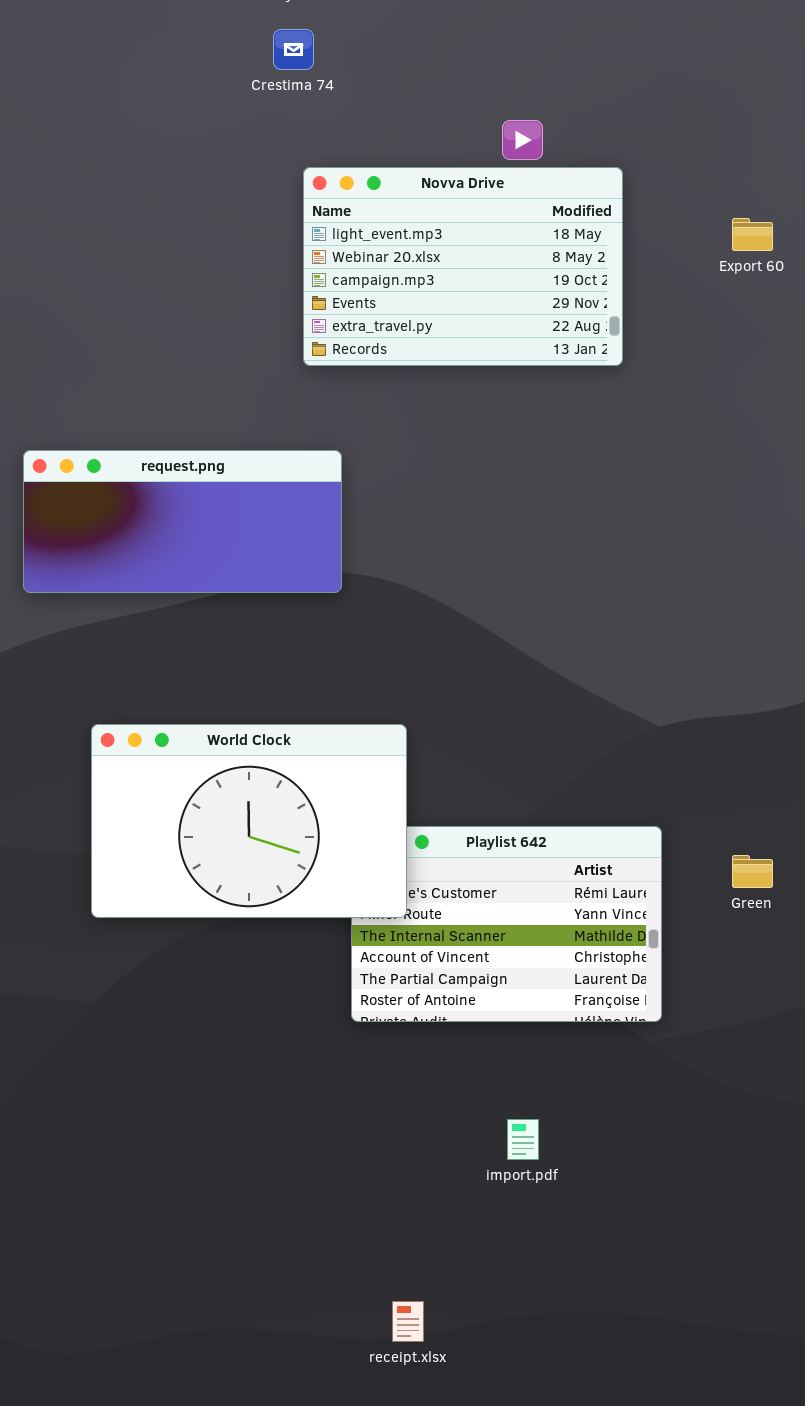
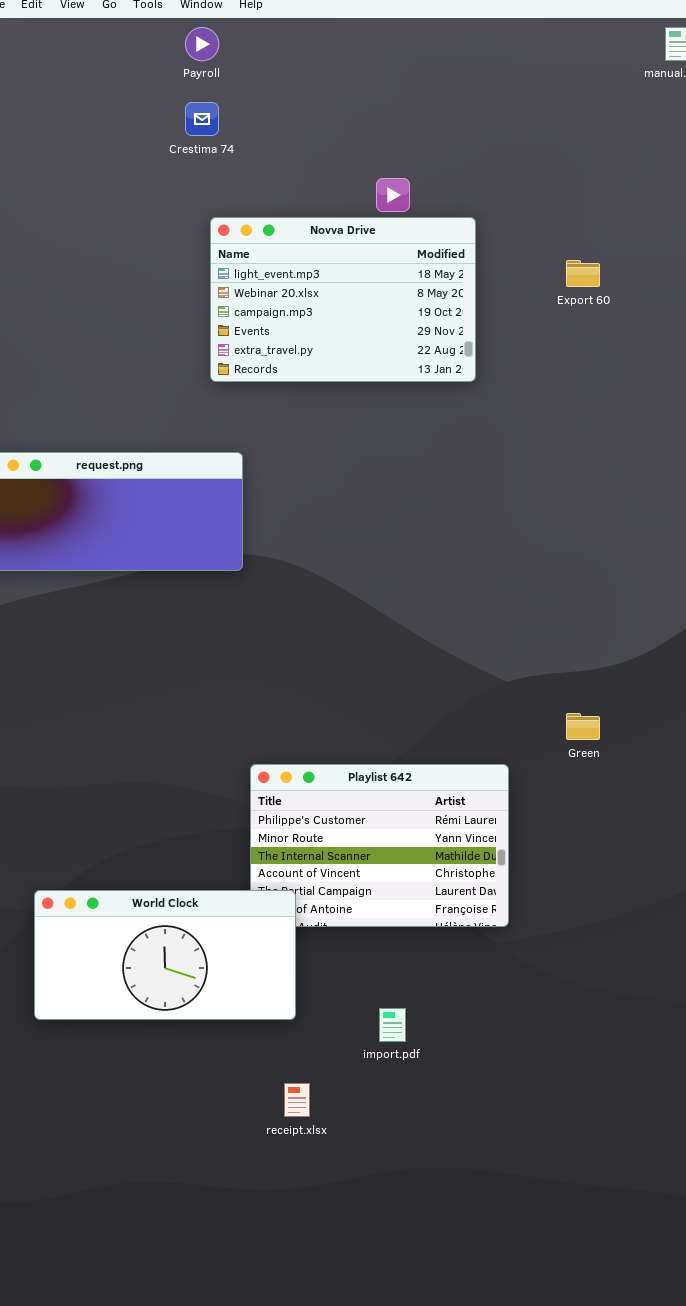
World Clock: [91,724,407,918] -> [34,890,296,1020], moved, resized
Green: [732,855,773,888] -> [566,713,600,740], moved
receipt.xlsx: [392,1301,424,1342] -> [284,1083,310,1117], moved

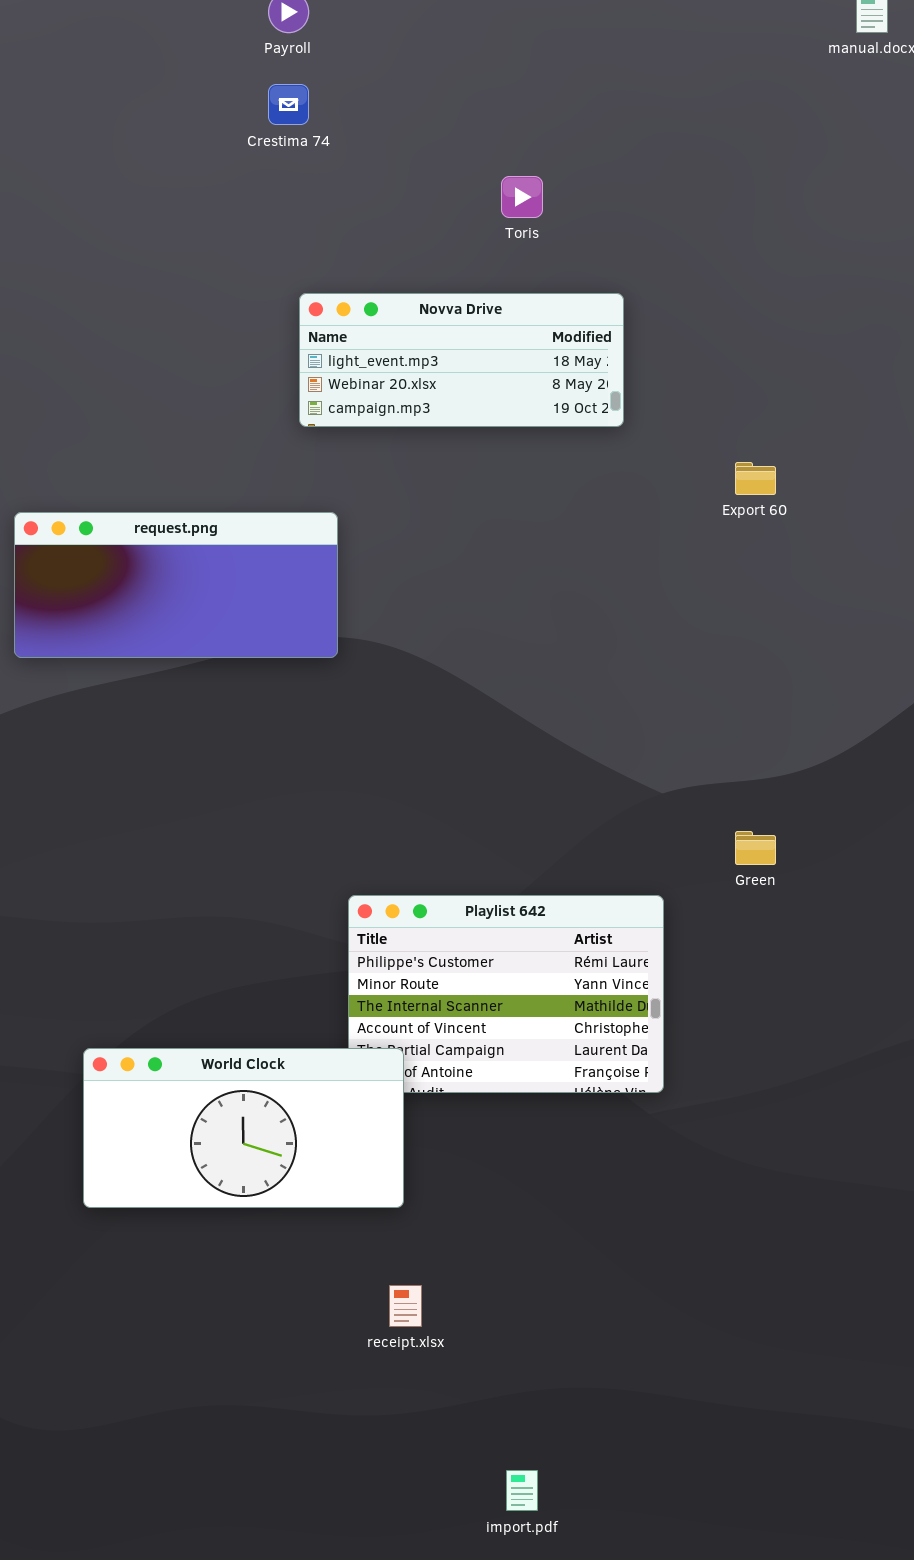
Novva Drive: [210,217,476,382] -> [299,293,624,427], resized
Export 60: [566,260,600,287] -> [735,462,776,495], moved
import.pdf: [379,1008,406,1042] -> [506,1470,538,1511], moved

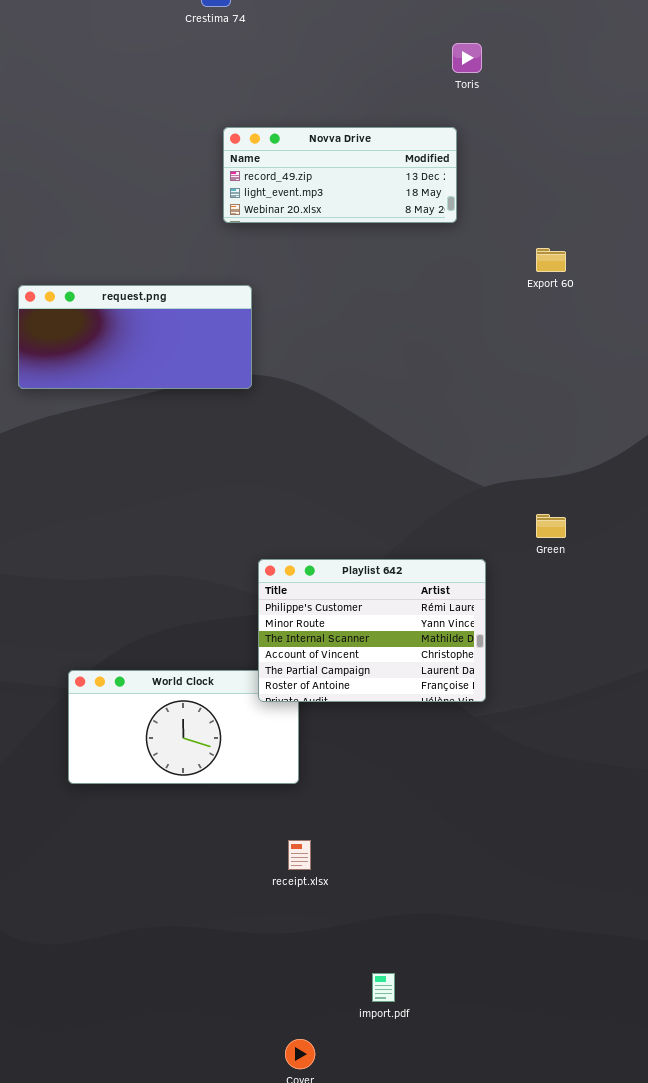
Toris: [501,176,543,218] -> [452,43,482,73], moved
Novva Drive: [299,293,624,427] -> [223,127,457,223], scrolled up 1 row
Playlist 642: [348,895,664,1093] -> [258,559,486,702], raised

